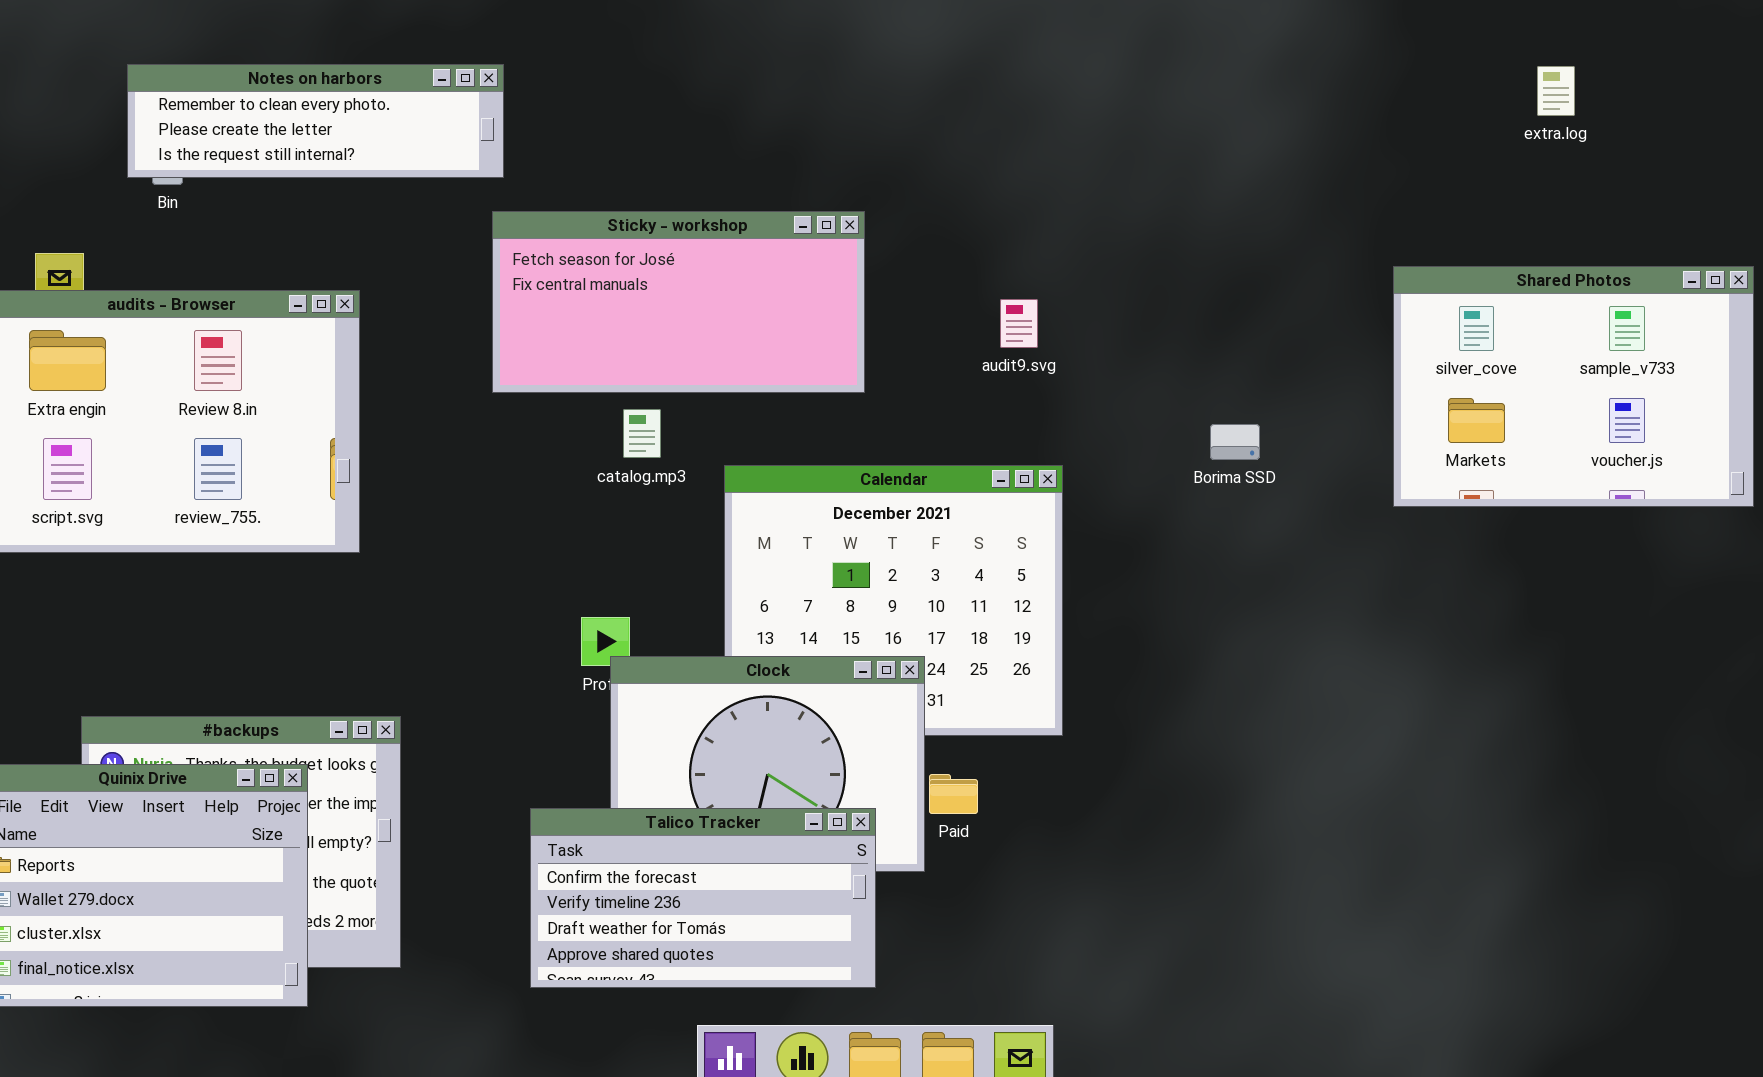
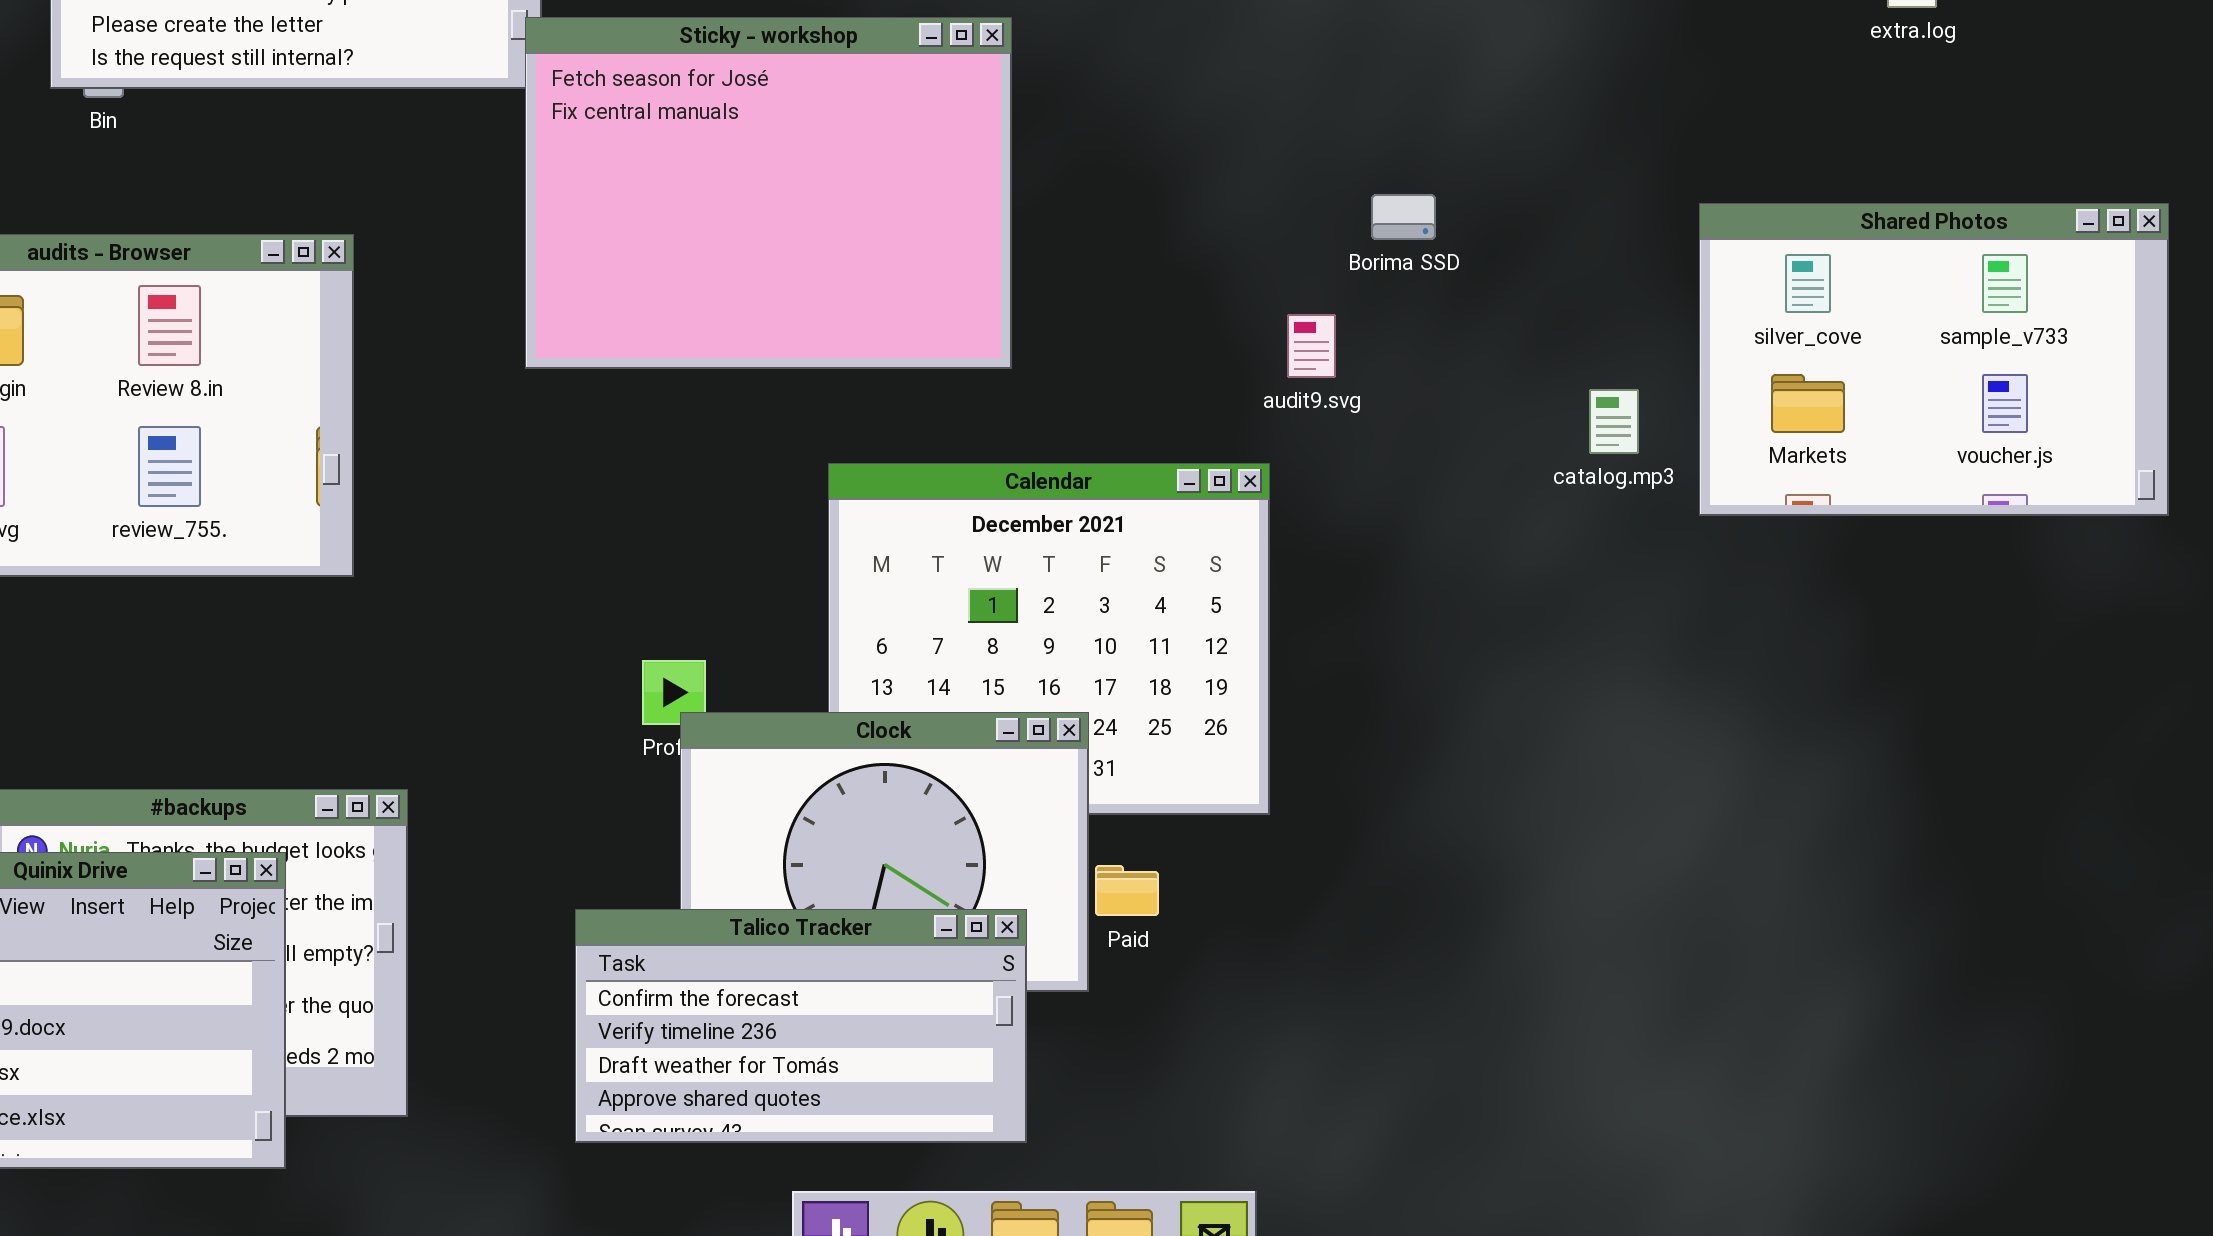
Sticky - workshop: [492,211,865,393] -> [525,17,1012,369], resized
audit9.svg: [1000,299,1038,348] -> [1287,314,1336,378], moved
catalog.mp3: [623,409,661,458] -> [1589,389,1639,454], moved
Borima SSD: [1210,424,1260,460] -> [1371,194,1436,240], moved

